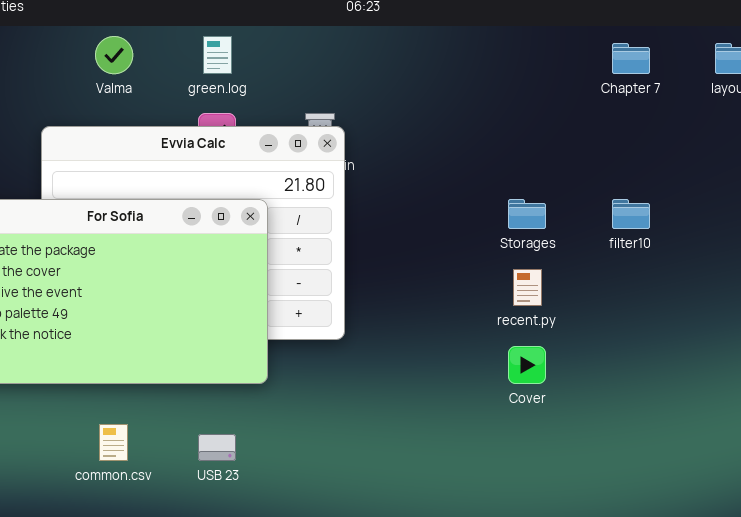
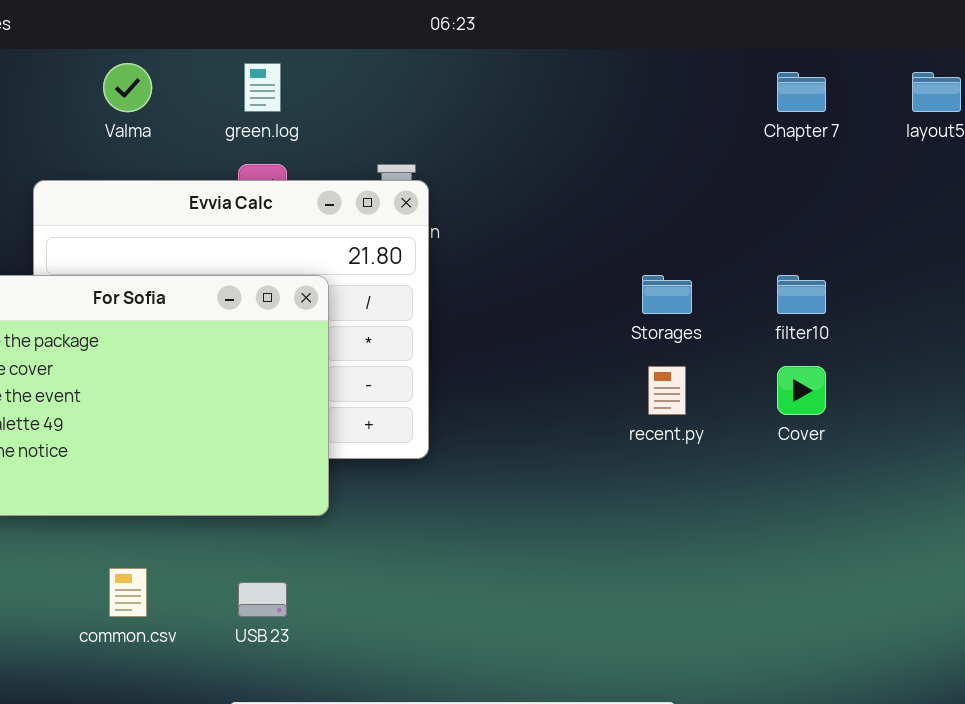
Cover: [508,346,546,384] -> [777,366,826,415], moved

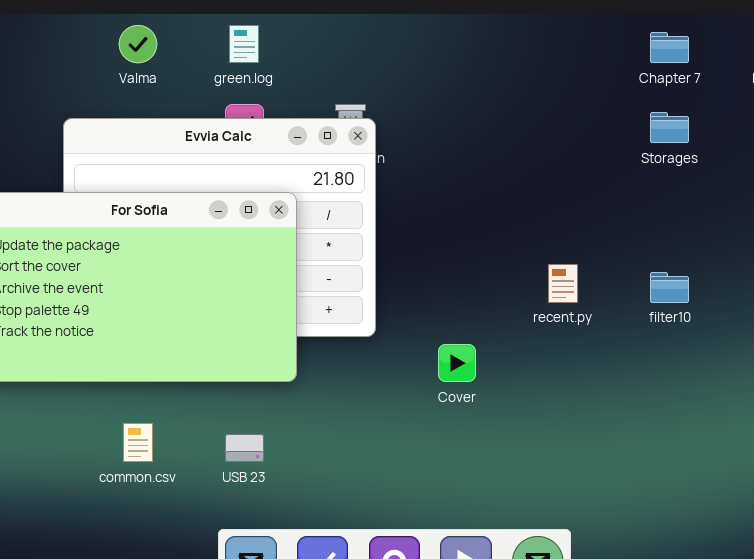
Storages: [642,275,692,314] -> [650,112,689,143], moved
filter10: [777,275,826,314] -> [650,272,689,303], moved
Cover: [777,366,826,415] -> [438,344,476,382], moved

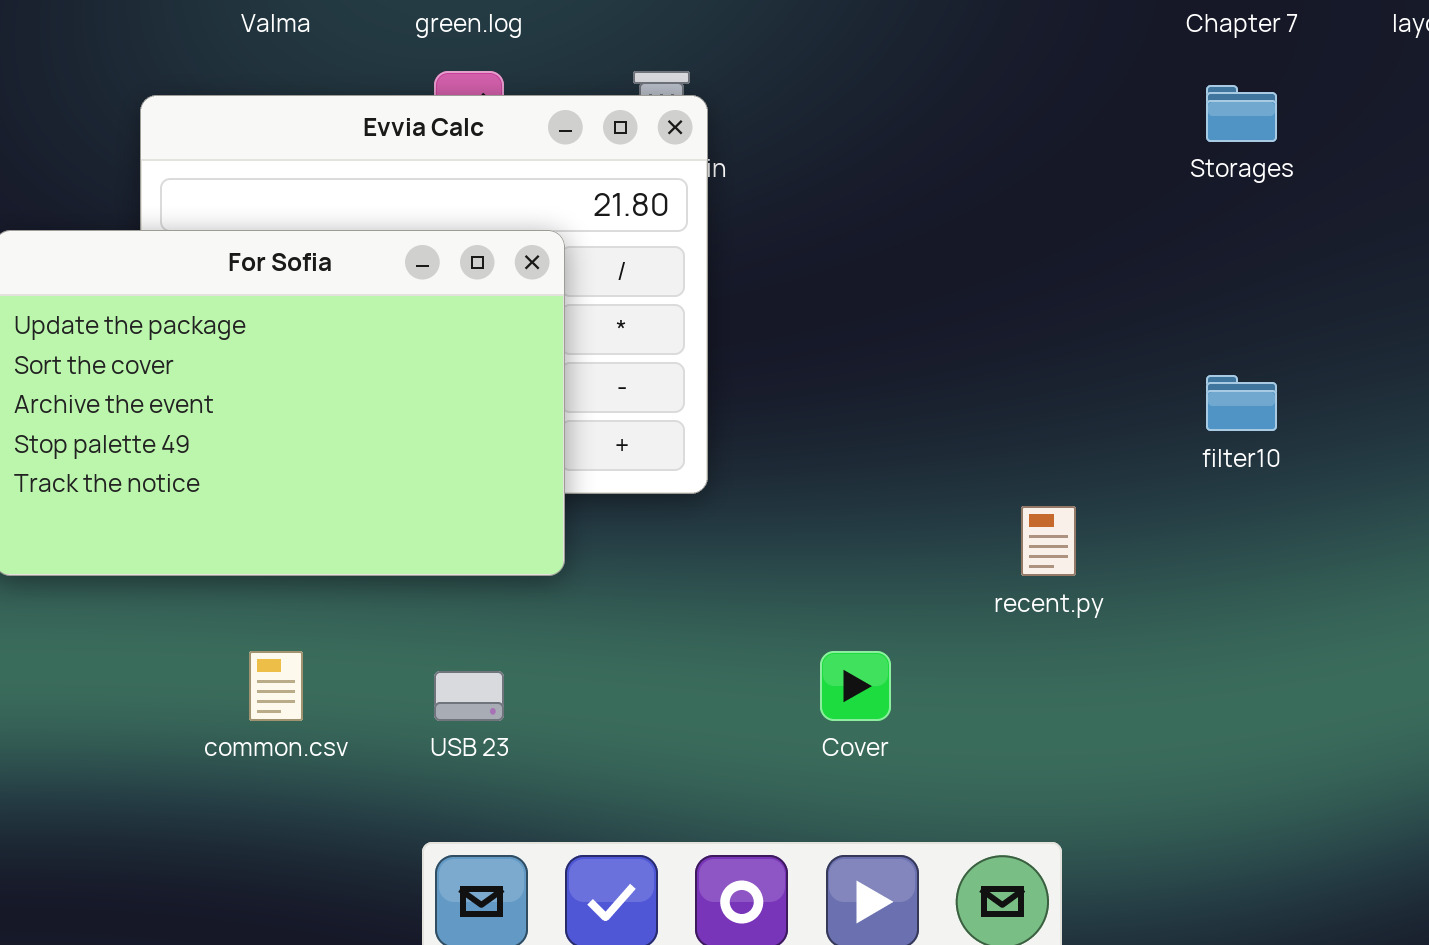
recent.py: [548,264,578,303] -> [1021,506,1076,576], moved
Cover: [438,344,476,382] -> [820,651,891,721], moved

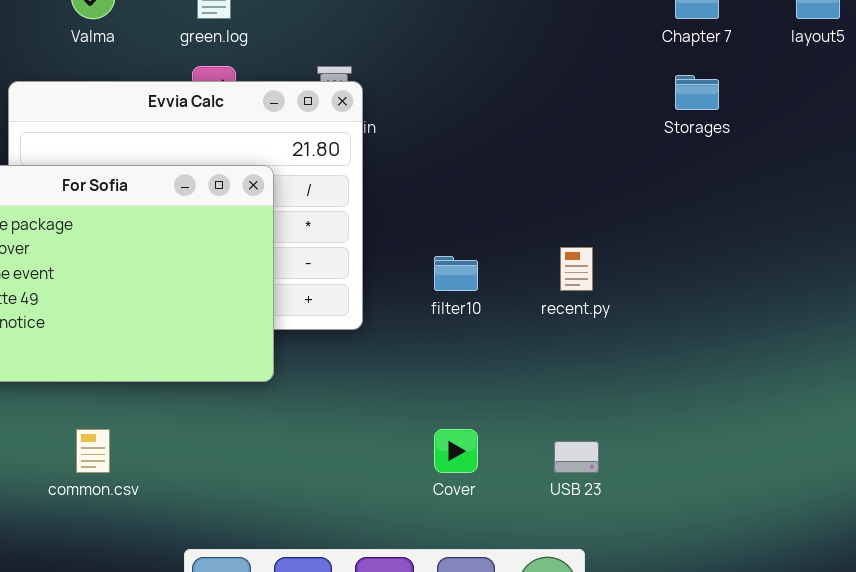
filter10: [1206,375,1277,431] -> [434,256,478,291], moved
recent.py: [1021,506,1076,576] -> [560,247,593,291], moved
USB 23: [434,671,504,721] -> [554,441,599,473], moved

